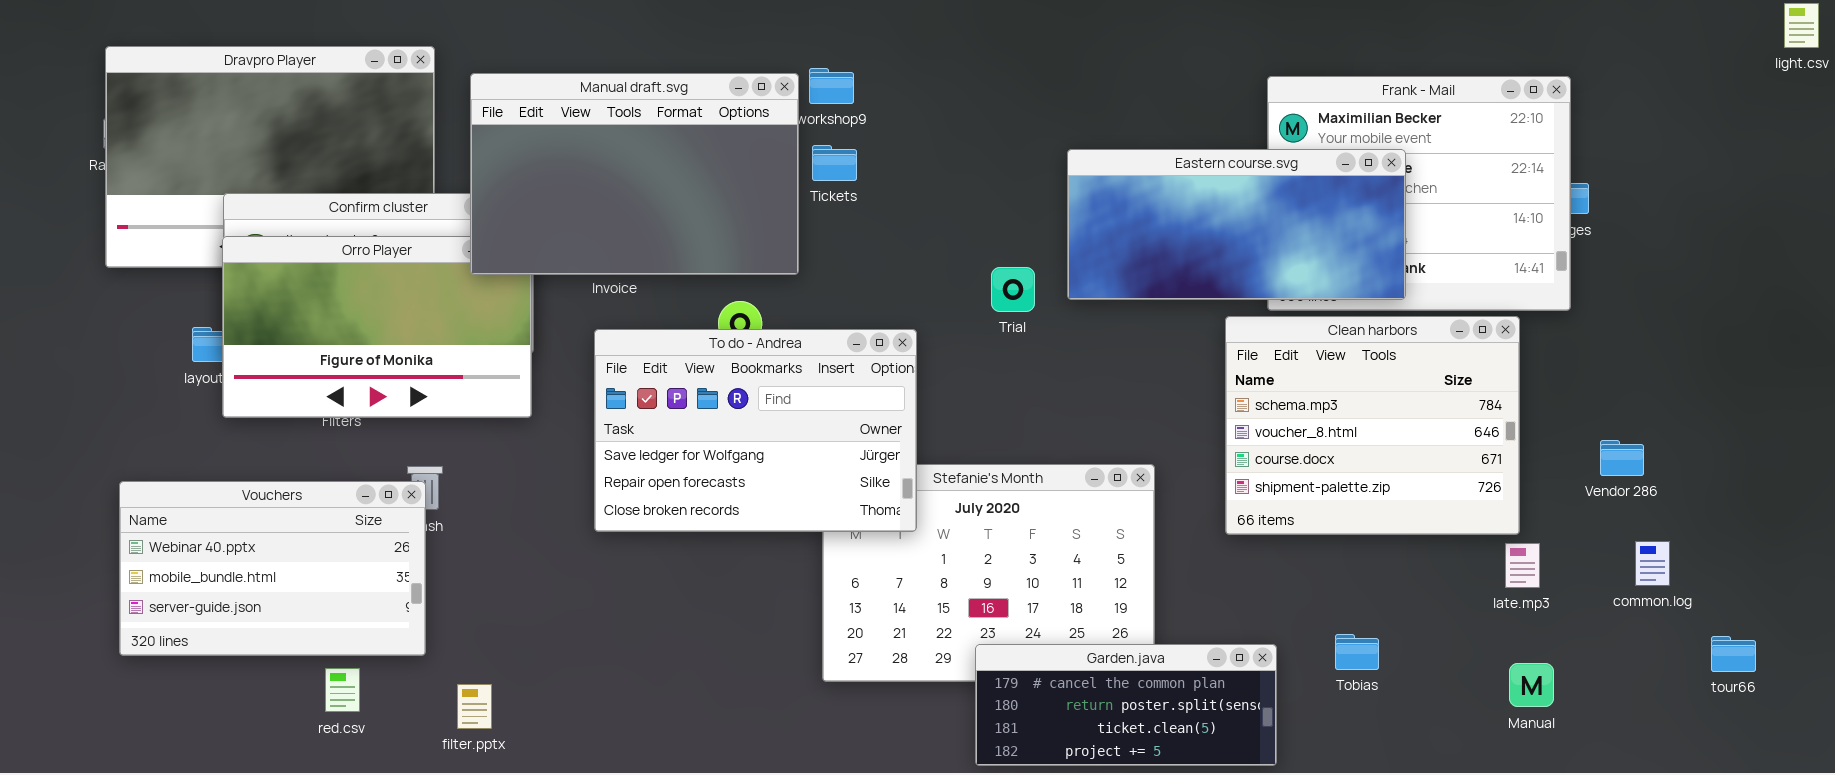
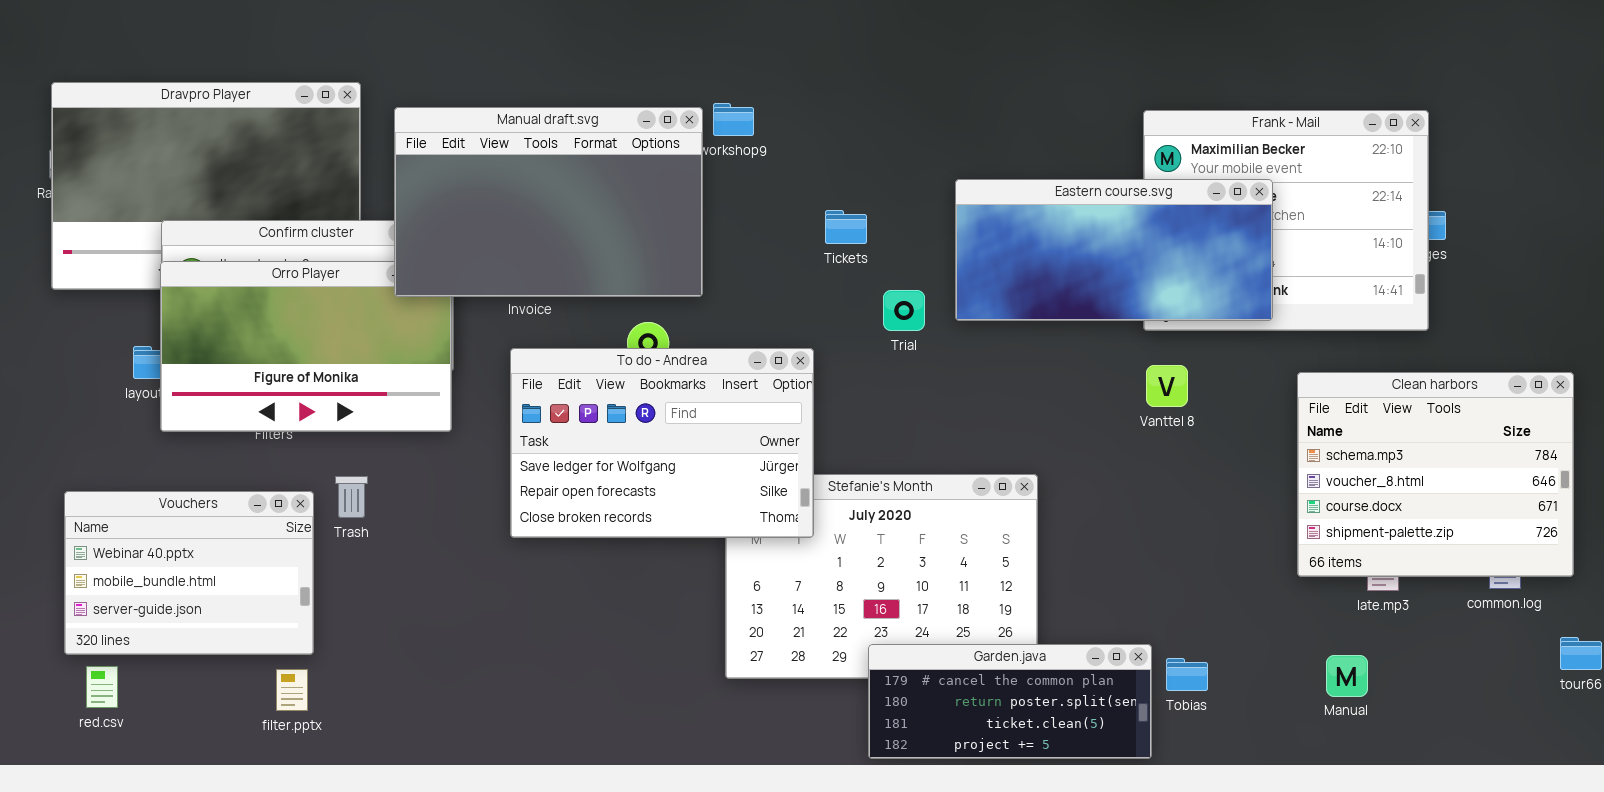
Tickets: [812,145,857,181] -> [825,210,867,244], moved
Clean harbors: [1225,316,1520,535] -> [1297,372,1574,577], moved
Vouchers: [119,481,426,656] -> [64,491,314,655], resized
Tobias: [1335,634,1379,670] -> [1166,658,1208,691], moved
Manual: [1509,663,1554,707] -> [1326,655,1368,697], moved
red.csv: [325,668,360,712] -> [86,666,118,708], moved
filter.pptx: [457,684,492,729] -> [276,669,308,711], moved

